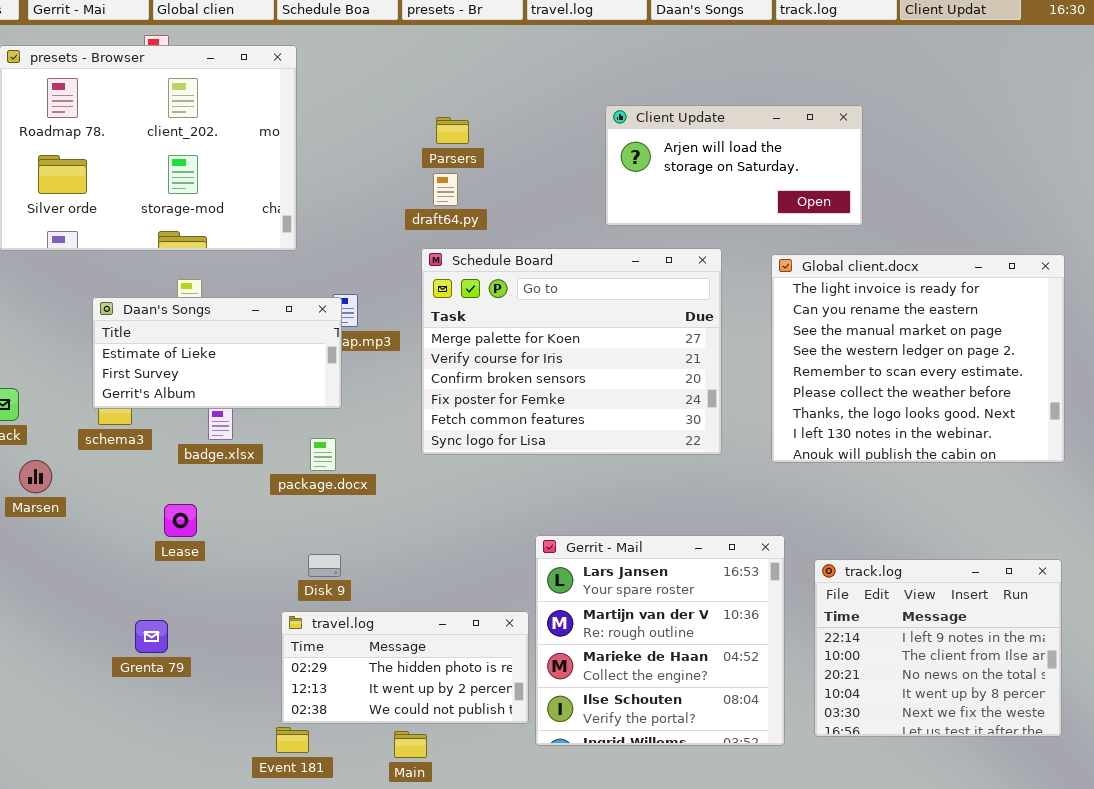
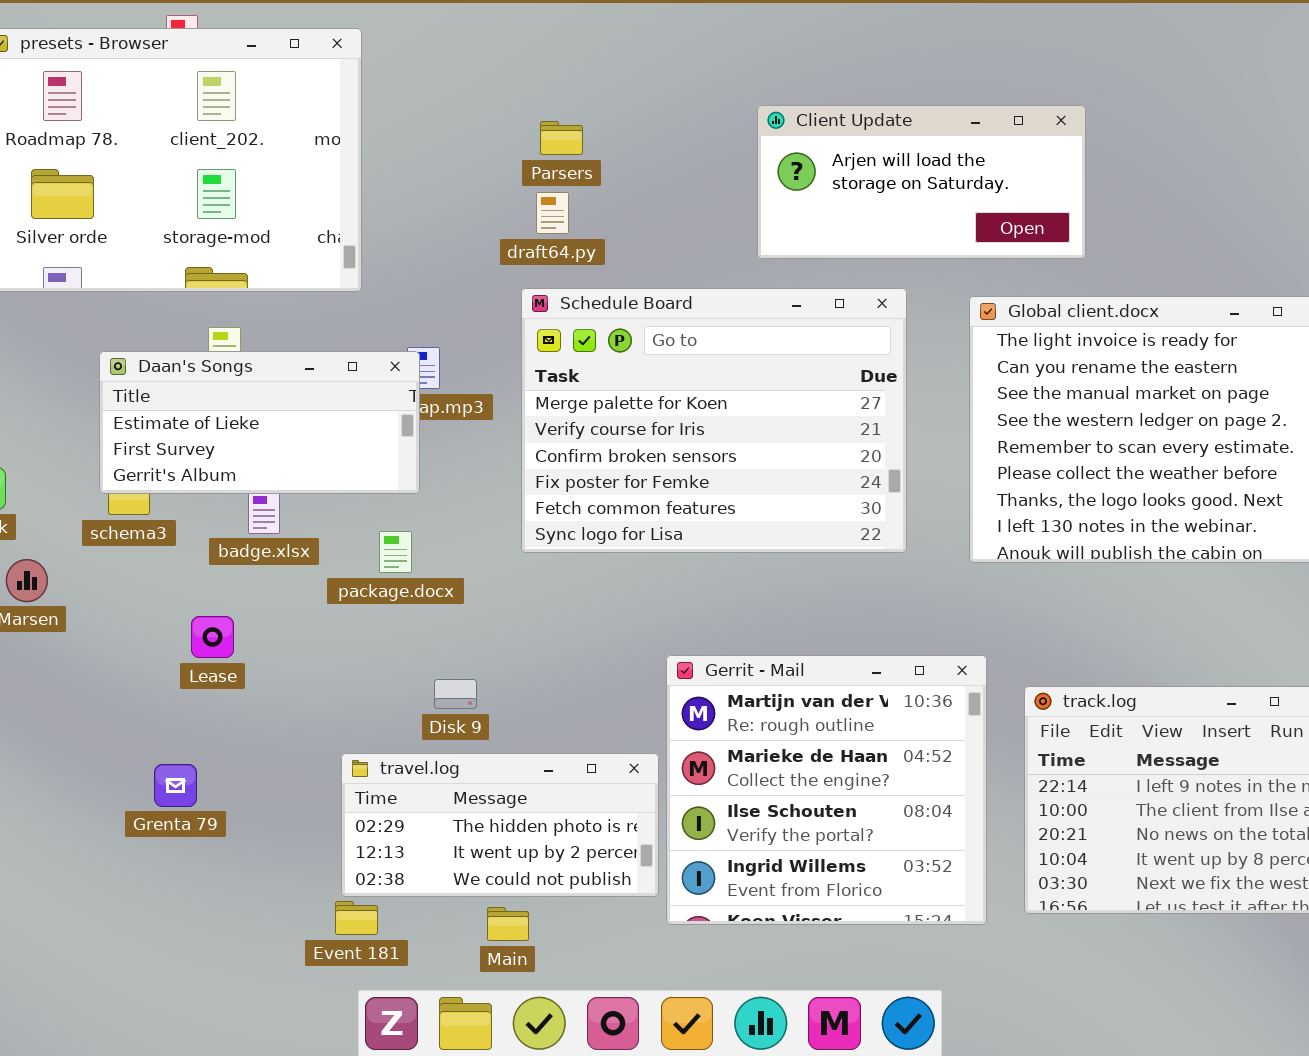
Gerrit - Mail: [535,535,785,746] -> [666,655,987,925], scrolled down 1 row
Disk 9: [308,554,341,577] -> [434,679,477,709], moved

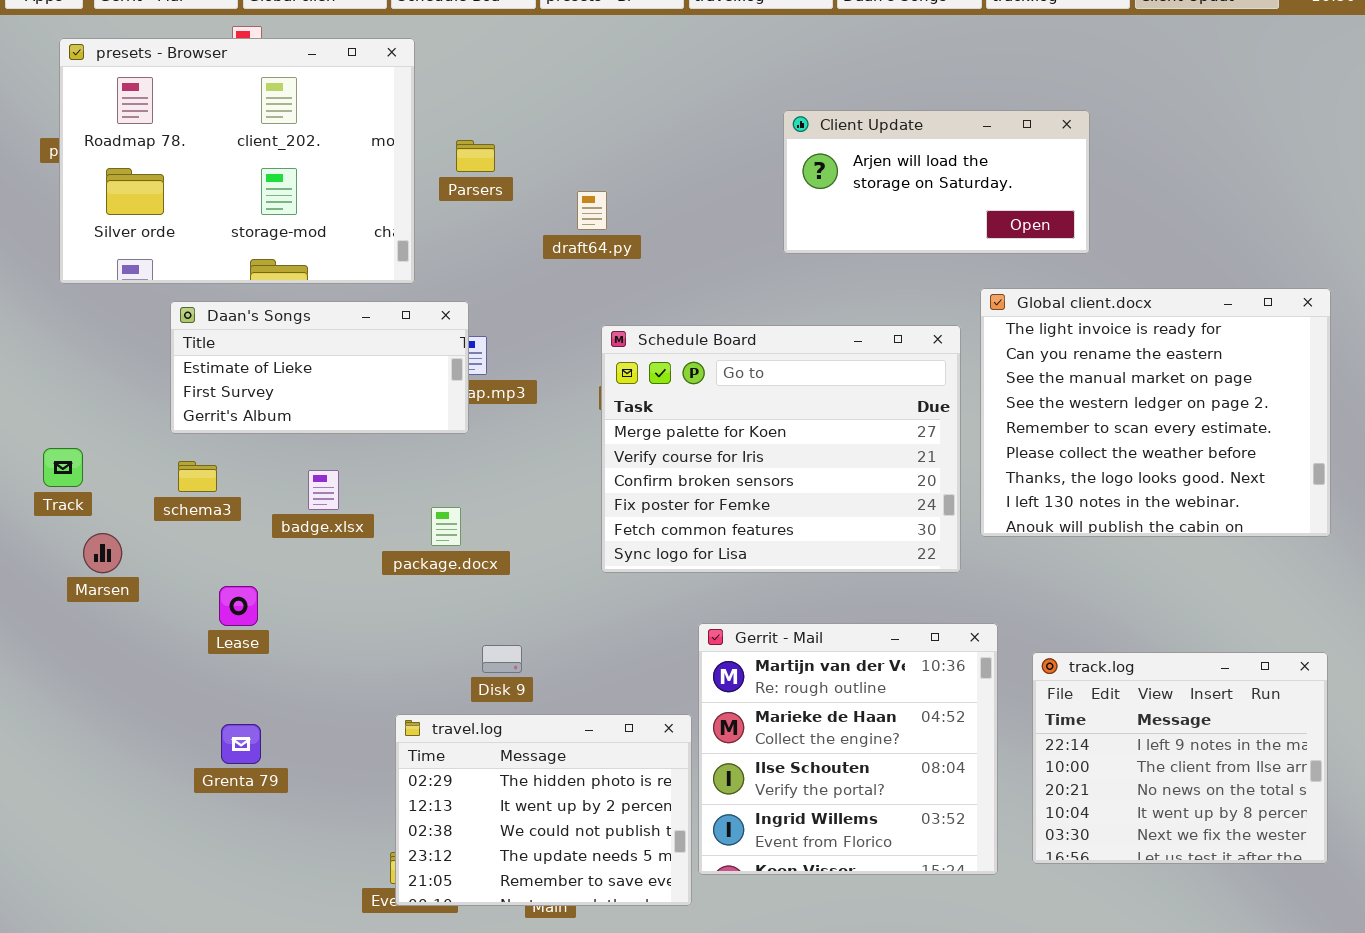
Parsers: [540,121,583,155] -> [456,140,495,172], moved
Schedule Board: [521,288,907,553] -> [601,325,961,573], moved
Daan's Songs: [99,351,420,494] -> [170,301,469,434], moved
Lease: [191,616,234,658] -> [219,586,258,626], moved
travel.log: [341,753,659,897] -> [395,714,692,906], resized

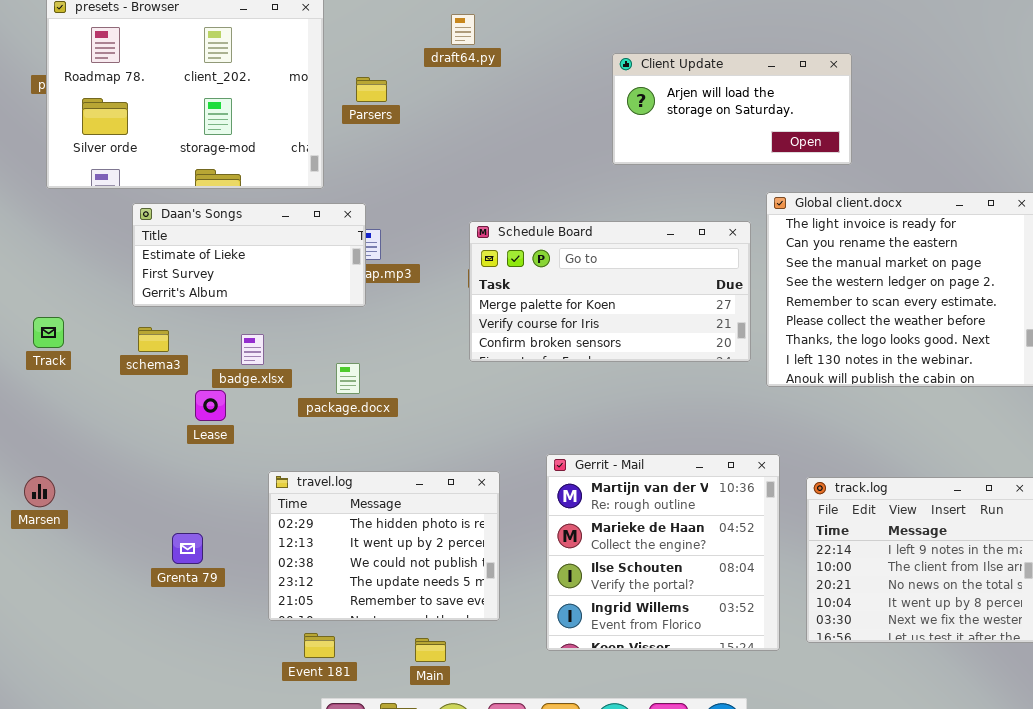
draft64.py: [577,191,607,230] -> [451,14,475,45], moved
Schedule Board: [601,325,961,573] -> [469,221,751,362], resized
Marsen: [83,533,122,573] -> [24,476,55,507], moved
Lease: [219,586,258,626] -> [195,390,226,421], moved
travel.log: [395,714,692,906] -> [268,471,500,621], moved

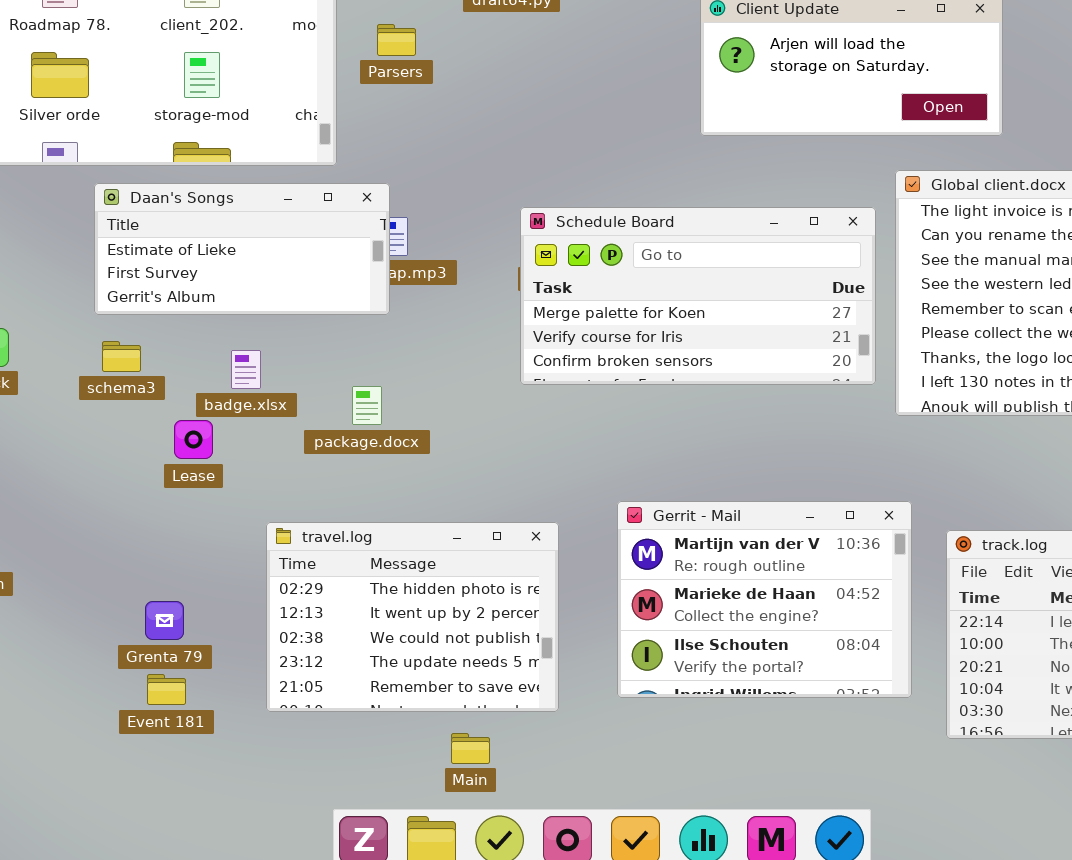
Gerrit - Mail: [546,454,780,651] -> [617,501,912,698], resized
Event 181: [304,633,335,658] -> [147,674,186,705], moved

